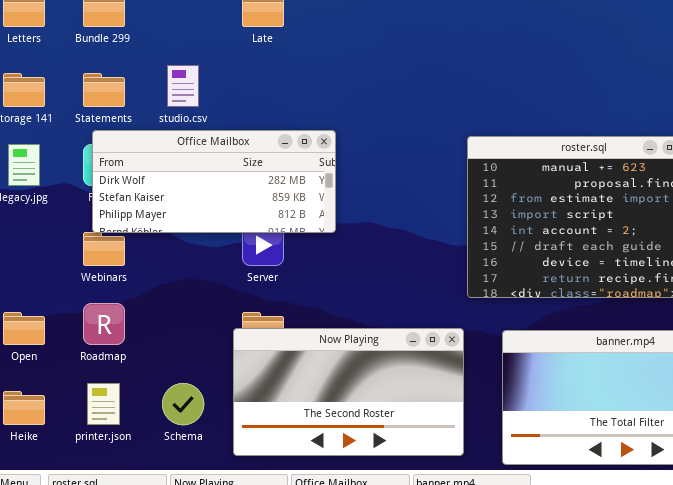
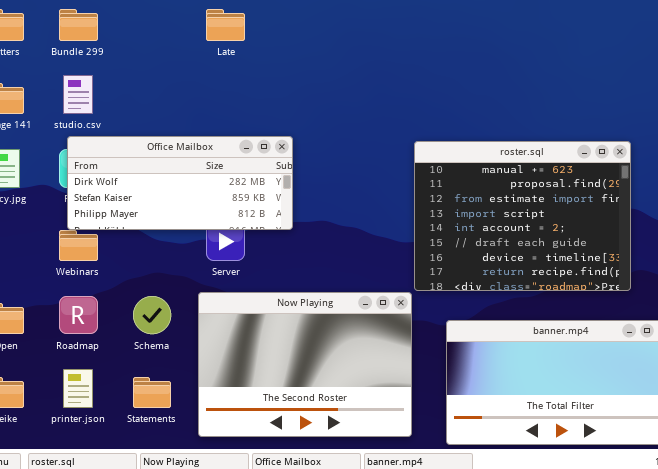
studio.csv: [167,65,199,107] -> [63,75,93,114], moved
Statements: [83,73,125,107] -> [133,377,171,408], moved
Now Playing: [233,328,464,456] -> [198,292,412,437], resized
Schema: [162,383,204,425] -> [133,296,171,334], moved

